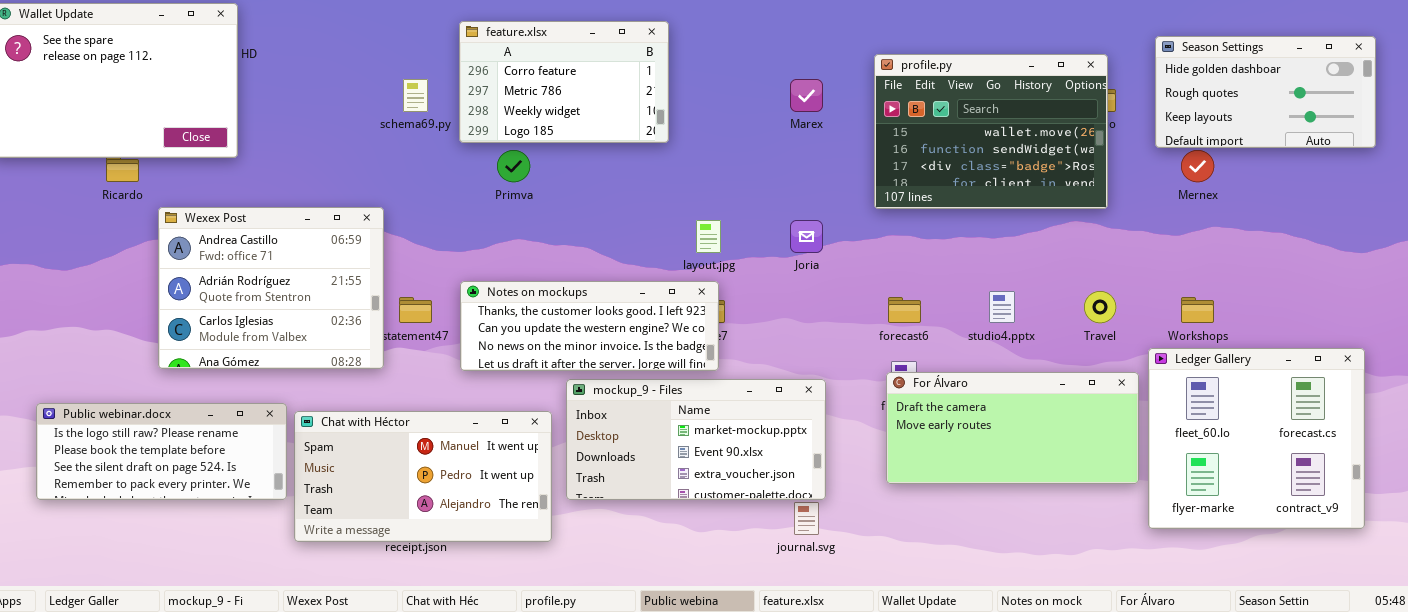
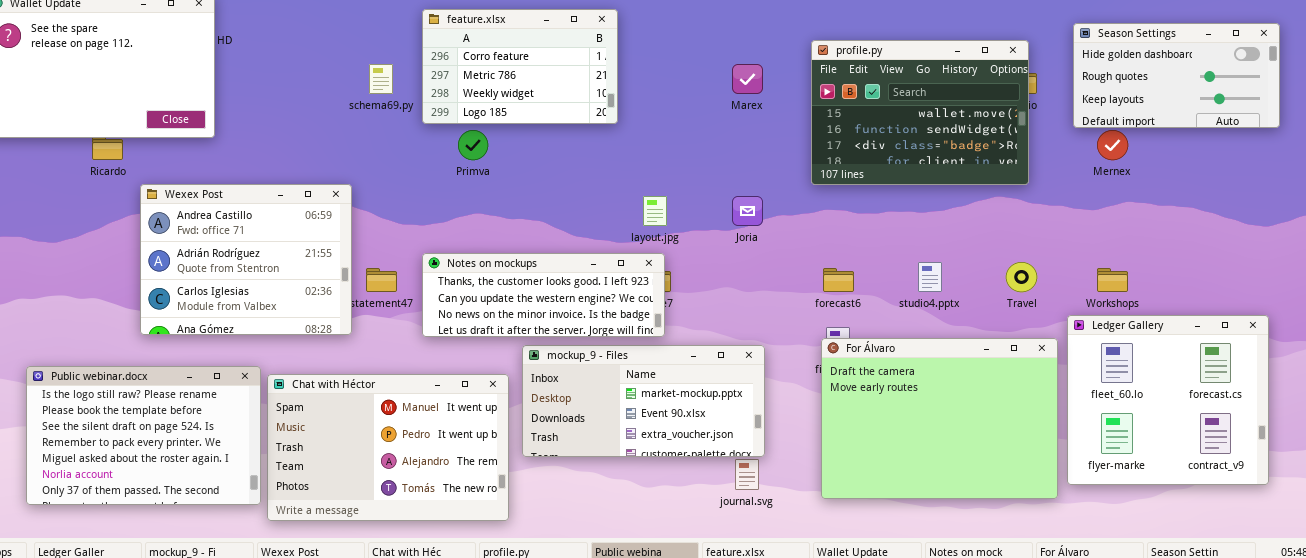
For Álvaro: [886,372,1139,484] -> [821,338,1058,499], resized
Public webinar.docx: [36,403,287,500] -> [26,366,261,505], resized
Chat with Héctor: [294,411,552,542] -> [267,374,509,521], resized

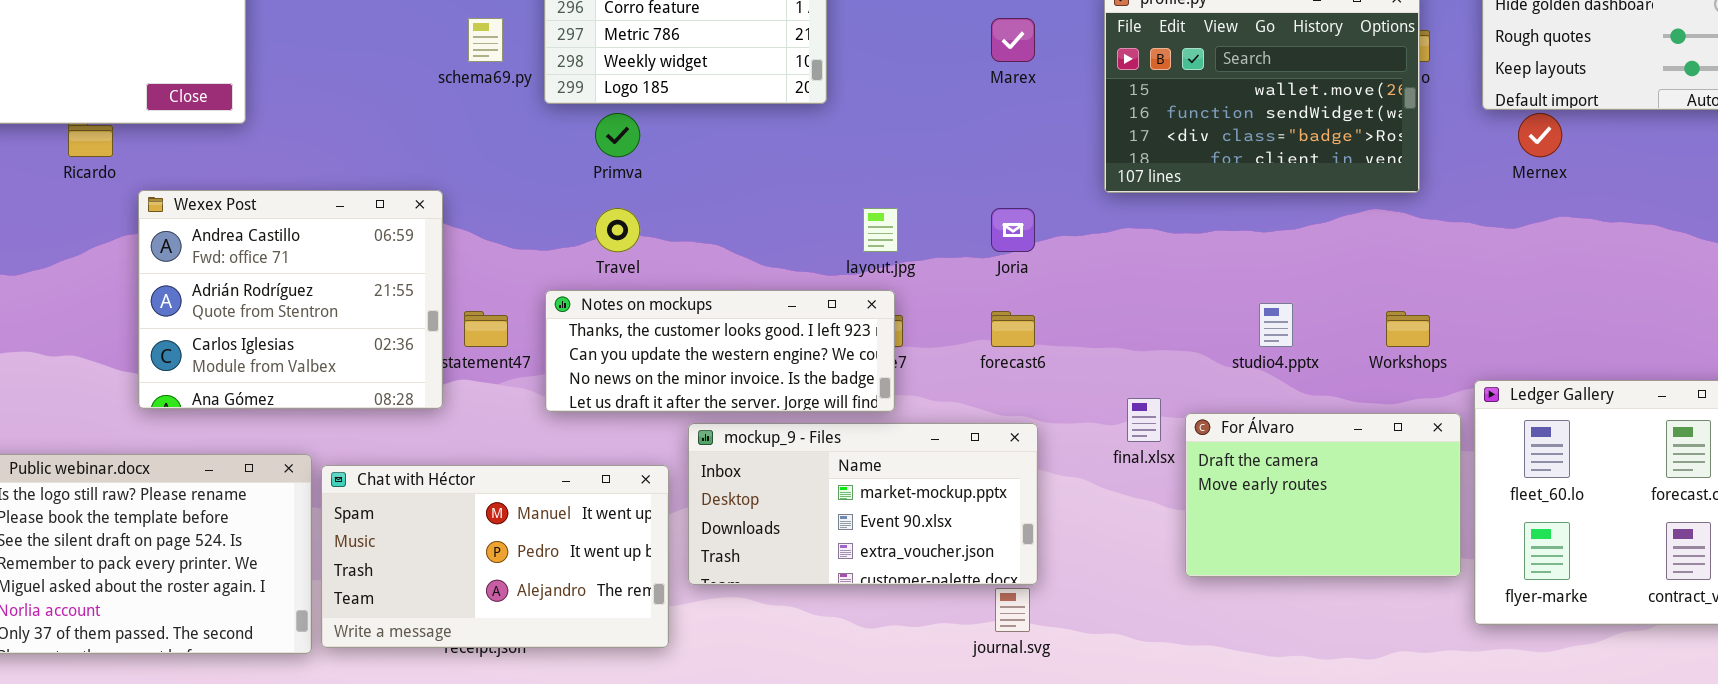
Travel: [1006,262,1037,292] -> [595,208,640,252], moved
forecast6: [823,268,854,292] -> [991,311,1035,347], moved
Workshops: [1097,268,1128,292] -> [1386,311,1430,347], moved
For Álvaro: [821,338,1058,499] -> [1185,413,1461,577], resized
Chat with Héctor: [267,374,509,521] -> [321,465,669,648], resized

